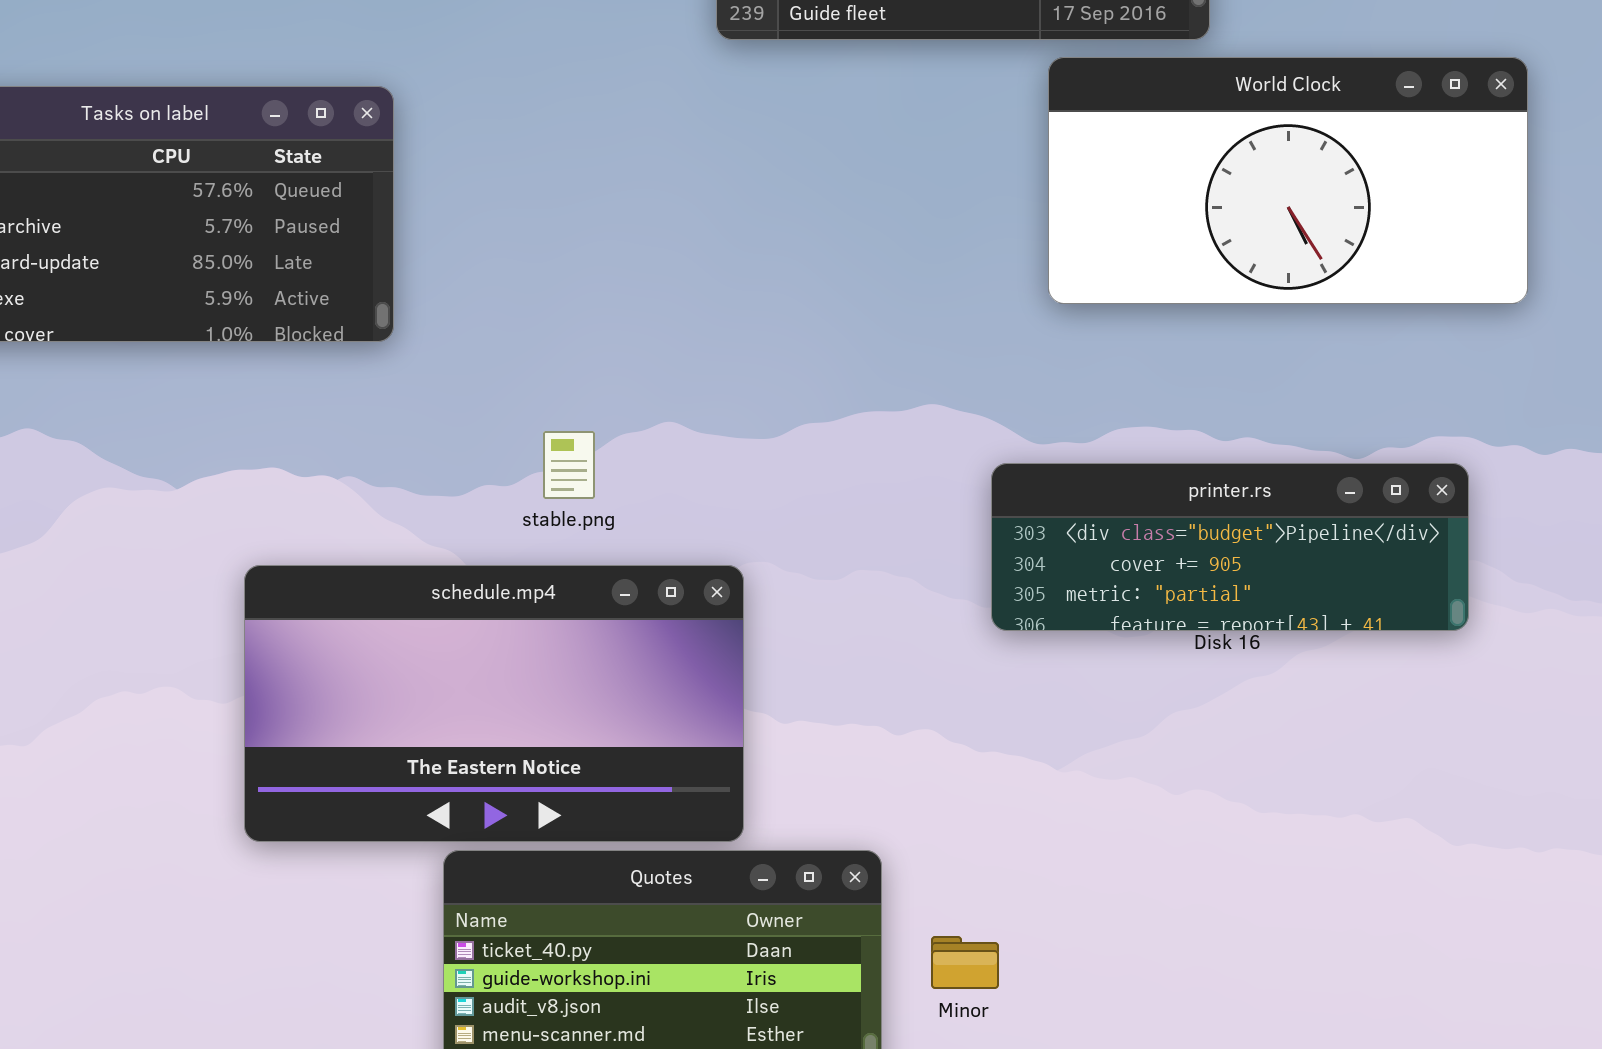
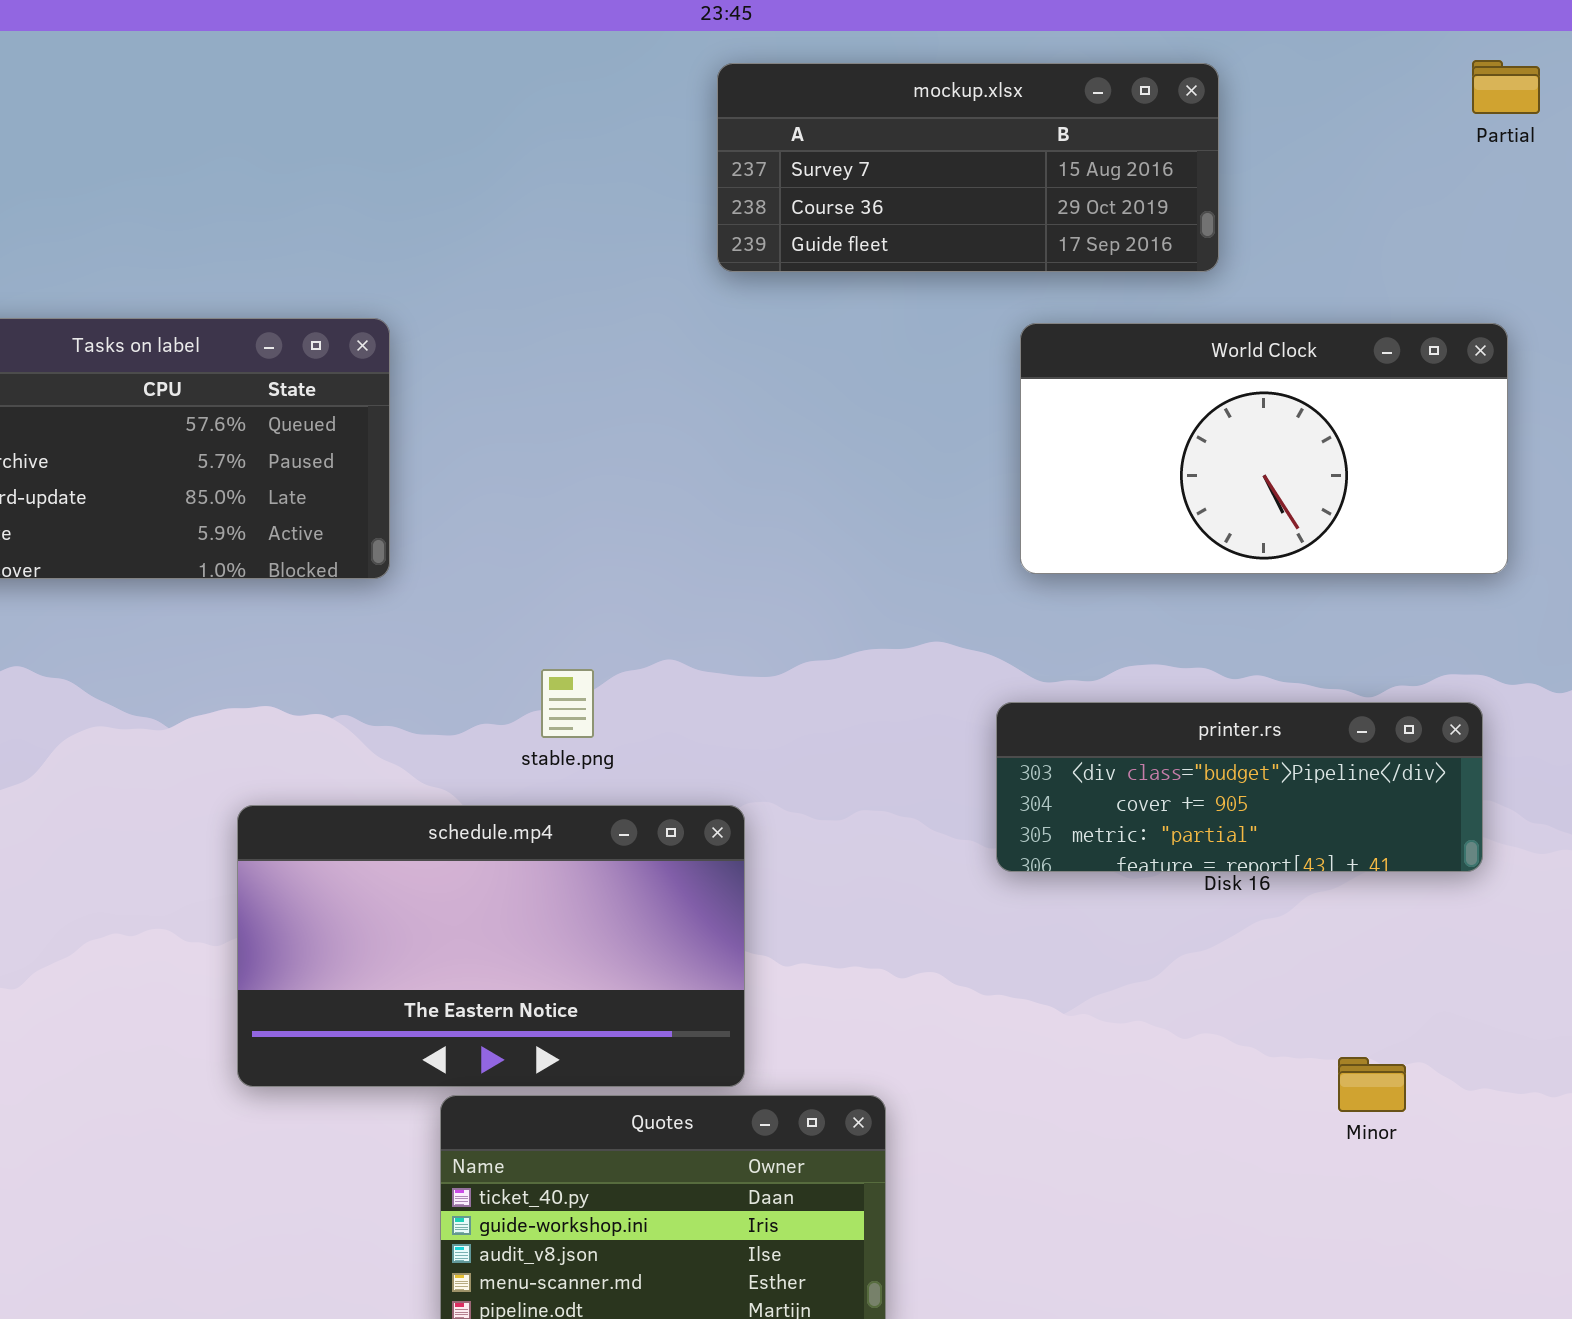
World Clock: [1048,57,1528,304] -> [1020,323,1508,574], moved
Minor: [931,936,999,989] -> [1338,1057,1406,1112], moved

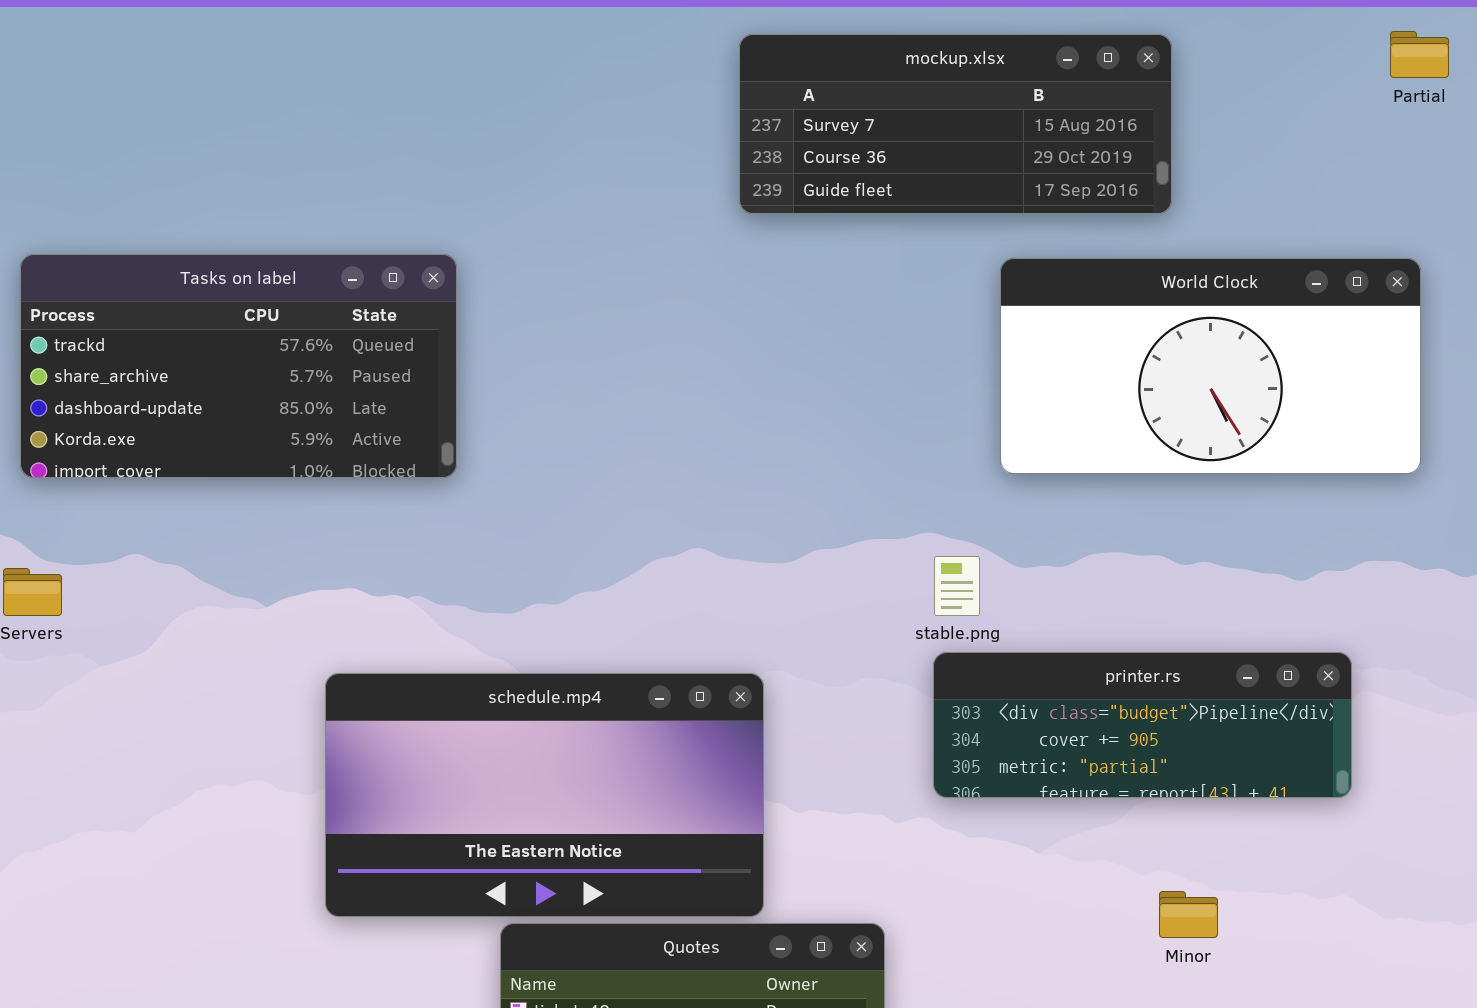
stable.png: [541,669,594,738] -> [934,556,980,616], moved
printer.rs: [996,702,1483,872] -> [933,652,1352,798], moved
Minor: [1338,1057,1406,1112] -> [1159,891,1218,938], moved

